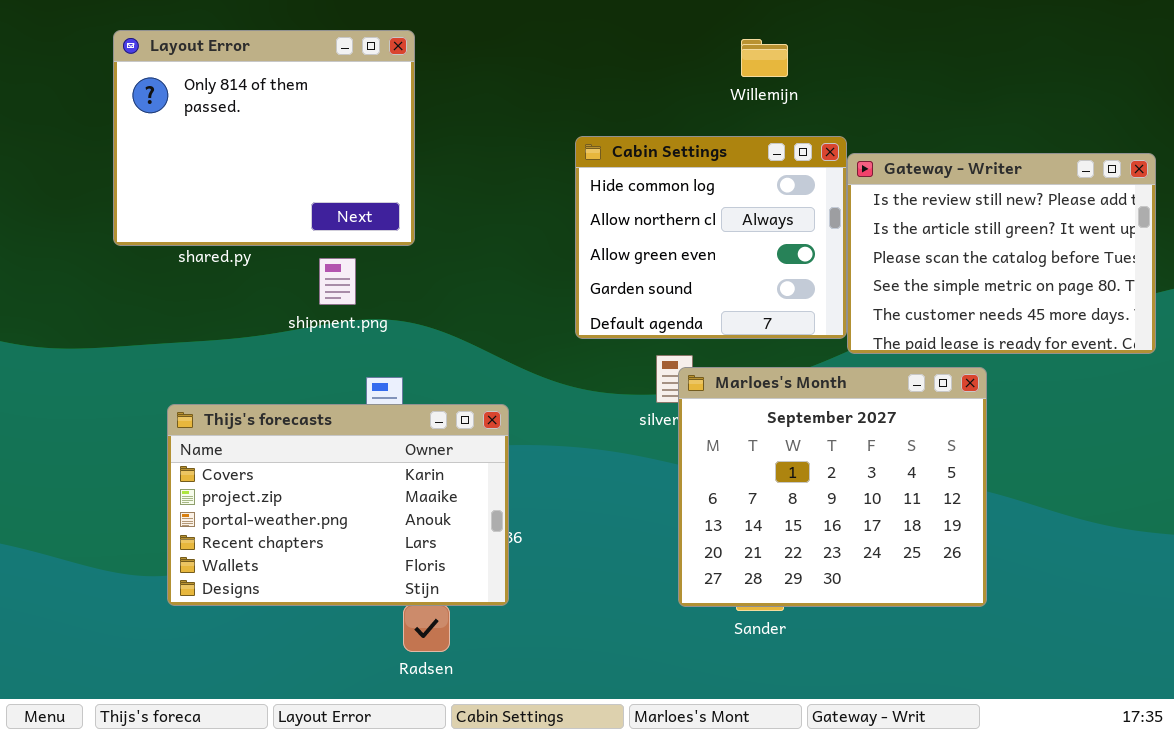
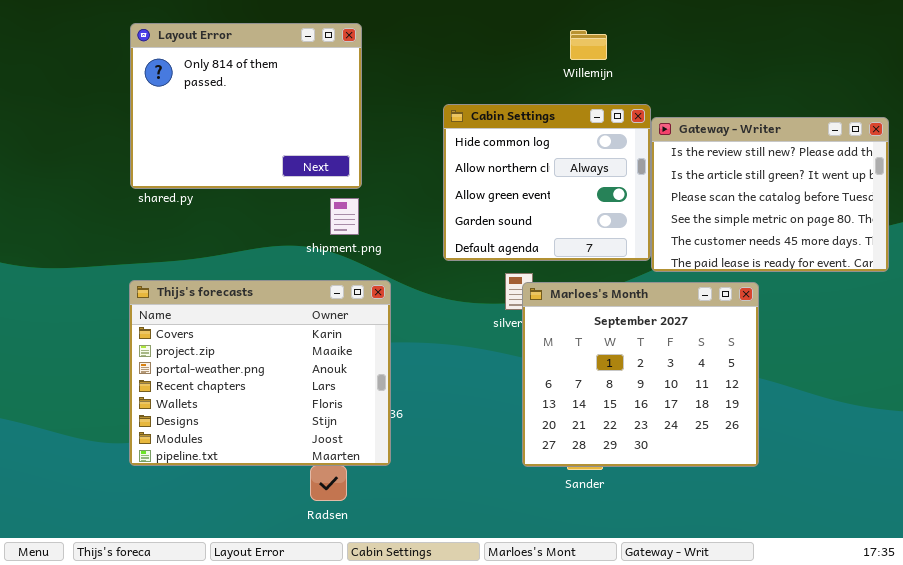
Layout Error: [113,30,415,246] -> [130,23,362,189], moved
shipment.png: [319,258,356,305] -> [330,198,359,235], moved
Thijs's forecasts: [167,404,509,606] -> [129,280,391,466], resized

